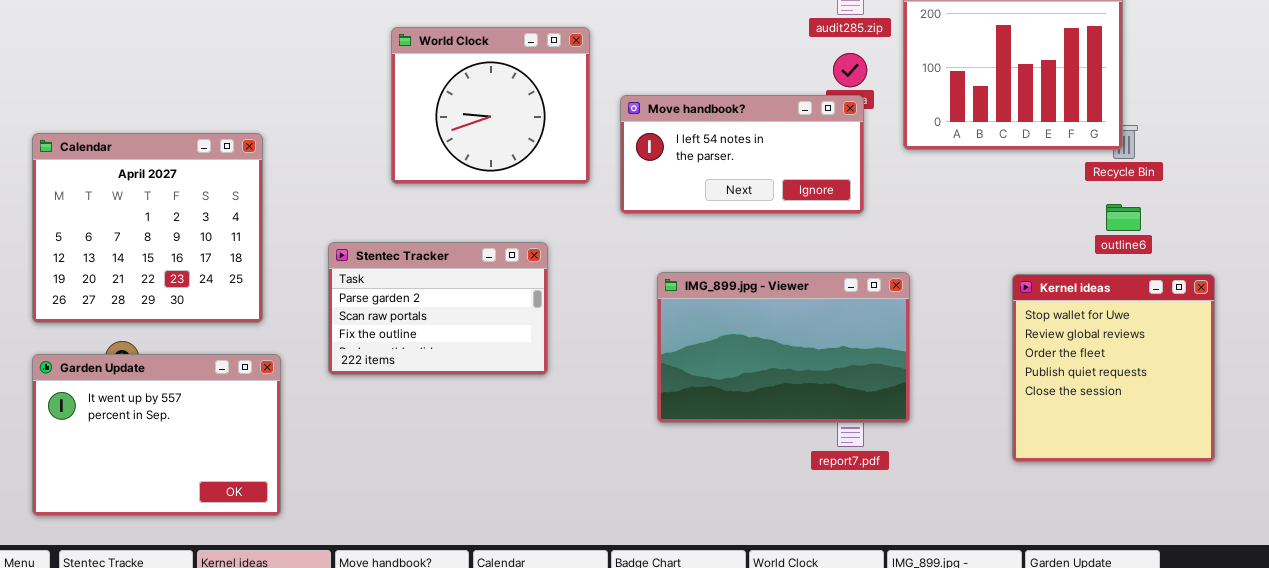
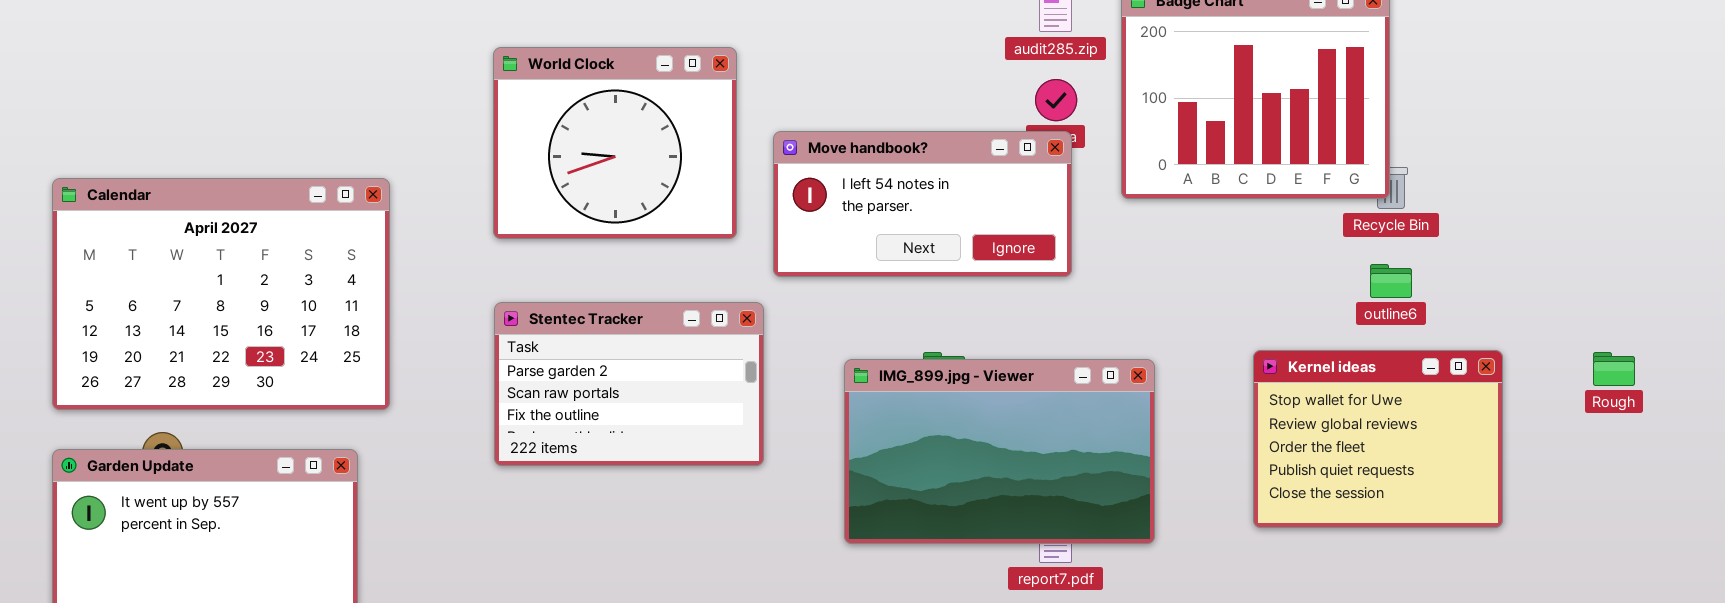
Calendar: [32,133,263,323] -> [52,178,390,410], resized
Stentec Tracker: [328,242,548,375] -> [494,302,764,466], moved
IMG_899.jpg - Viewer: [657,272,910,423] -> [844,359,1155,544], moved
Kernel ideas: [1012,274,1215,462] -> [1253,350,1503,528], resized

